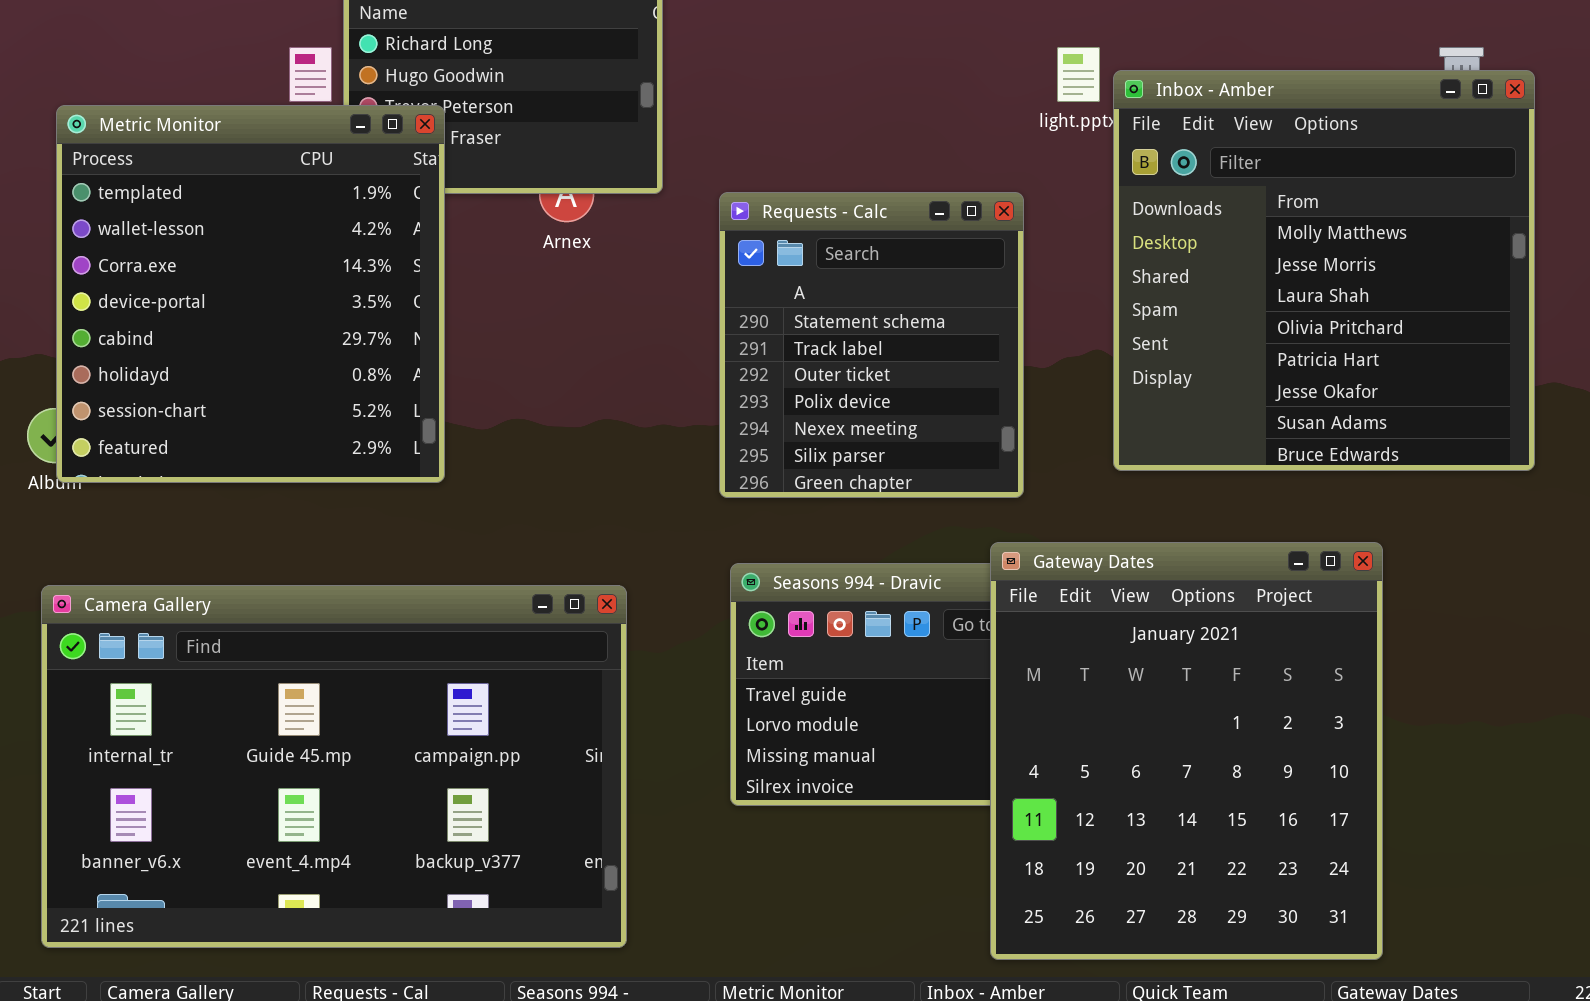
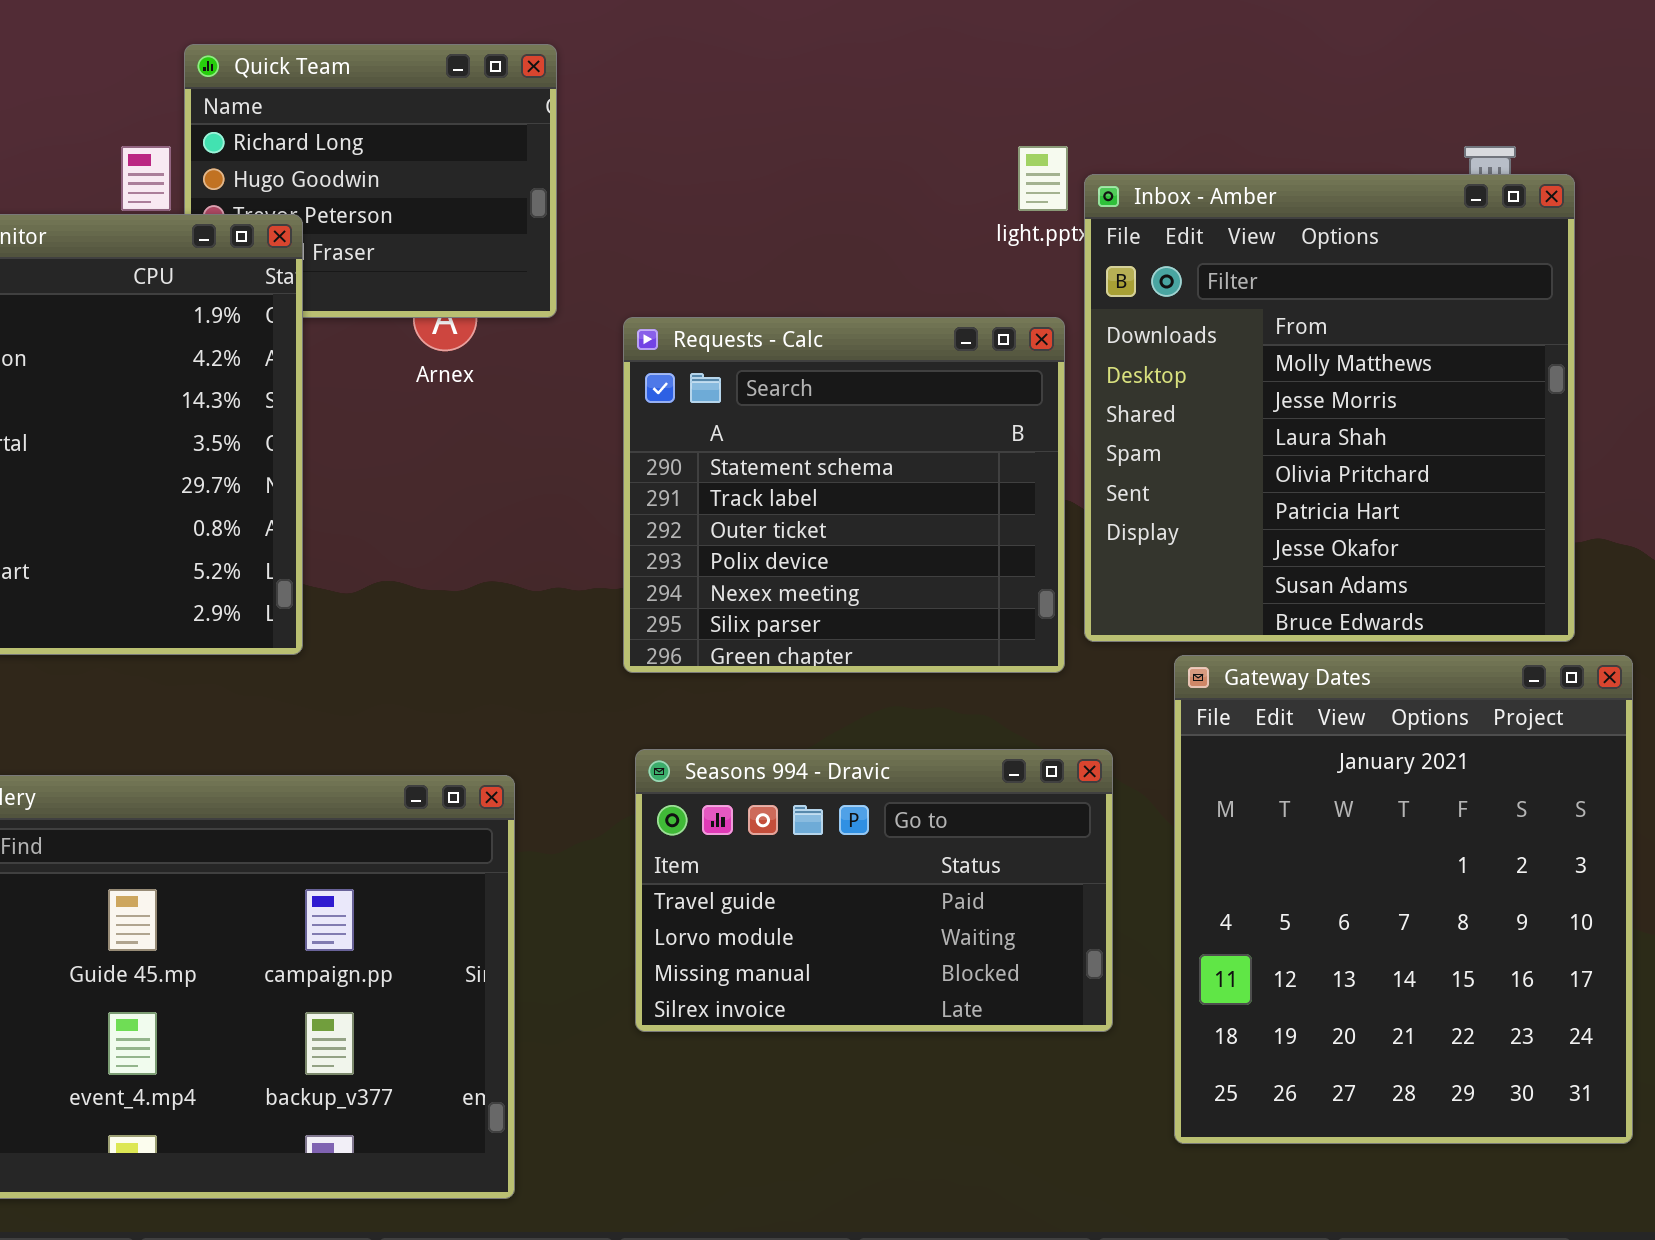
Requests - Calc: [719,192,1024,498] -> [623,317,1065,673], resized
Gateway Dates: [990,542,1383,960] -> [1174,655,1633,1144], moved

